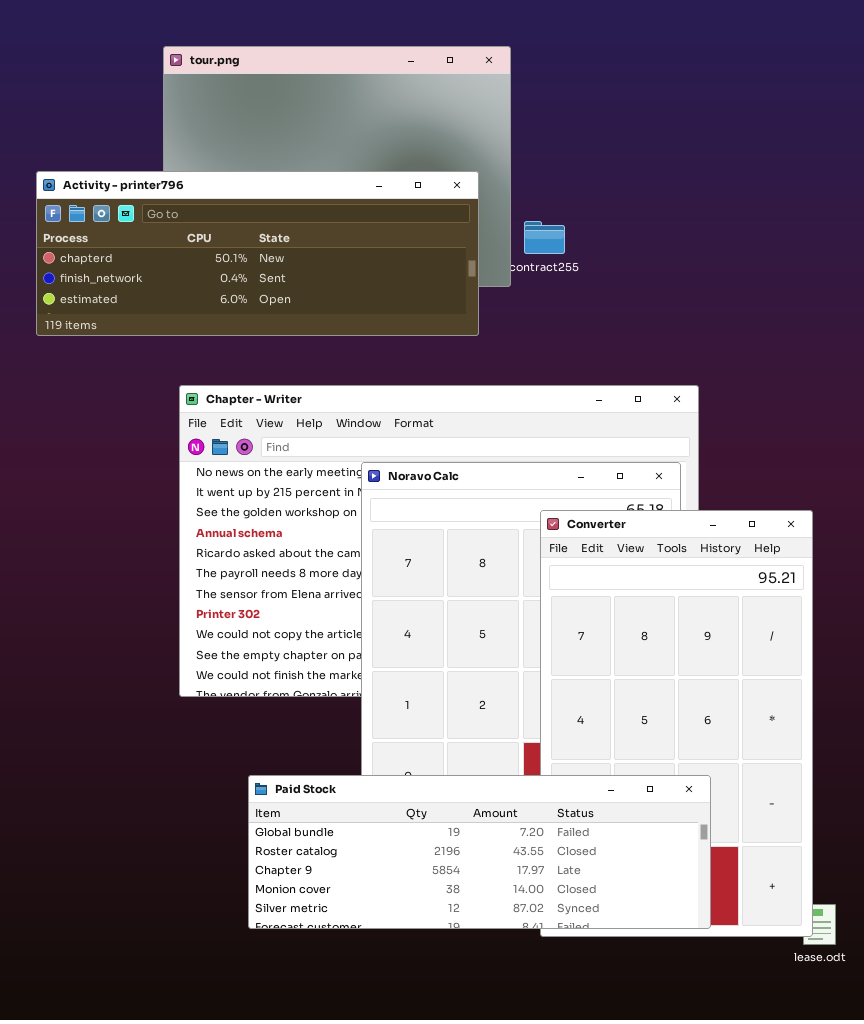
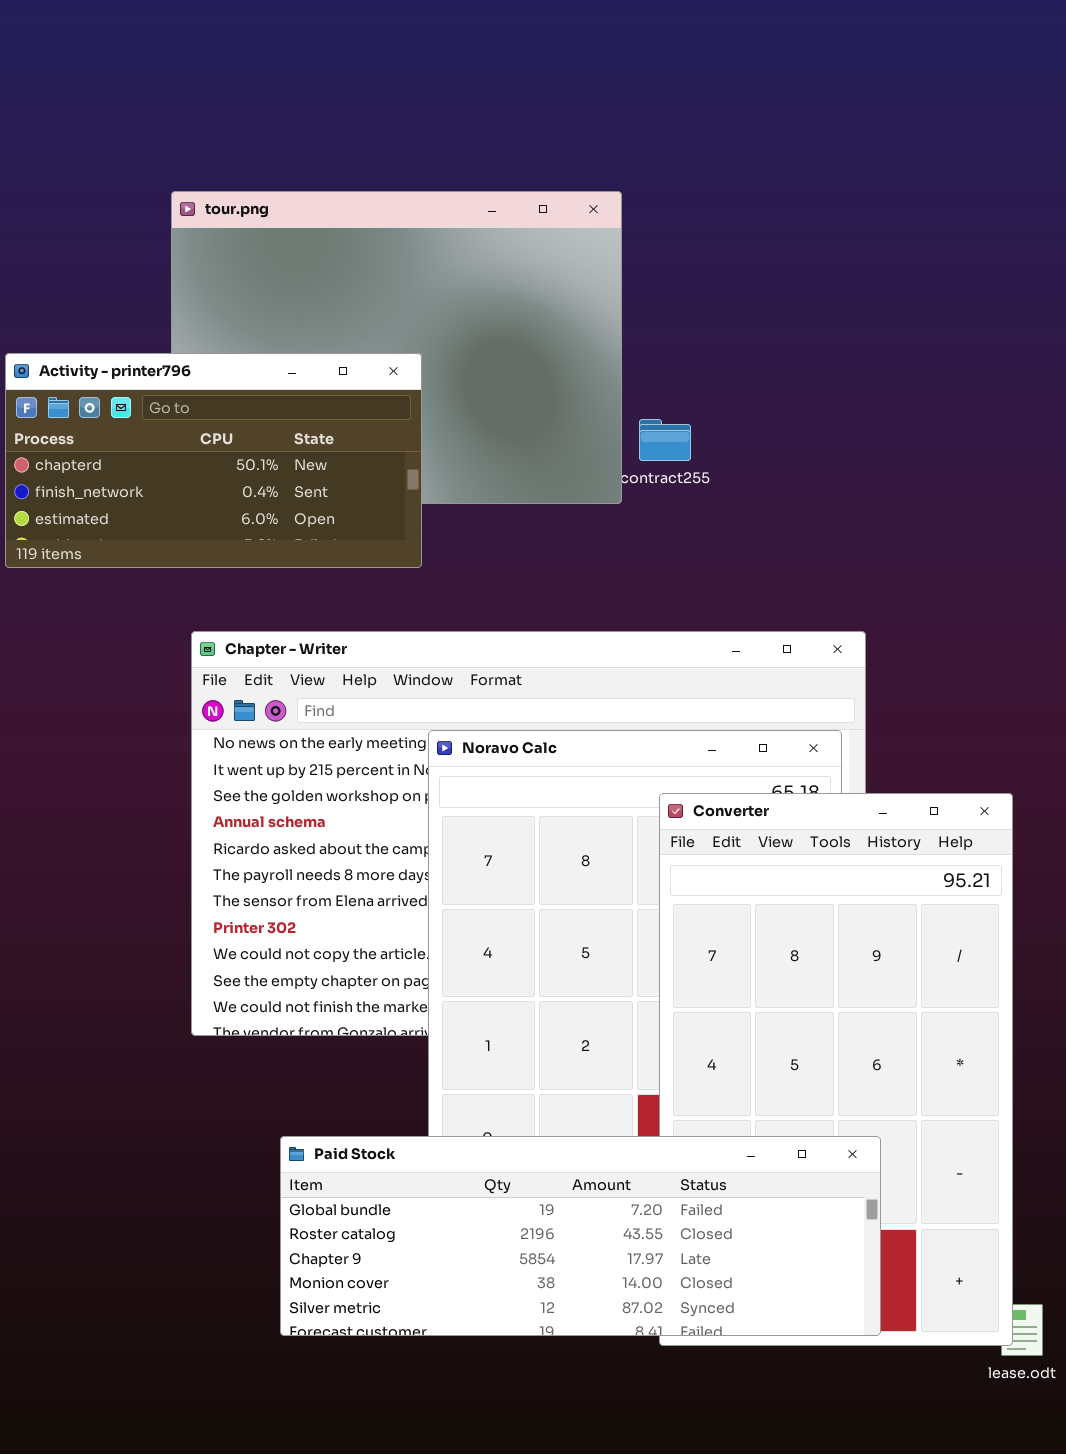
Activity - printer796: [36,171,479,336] -> [5,353,422,568], resized

